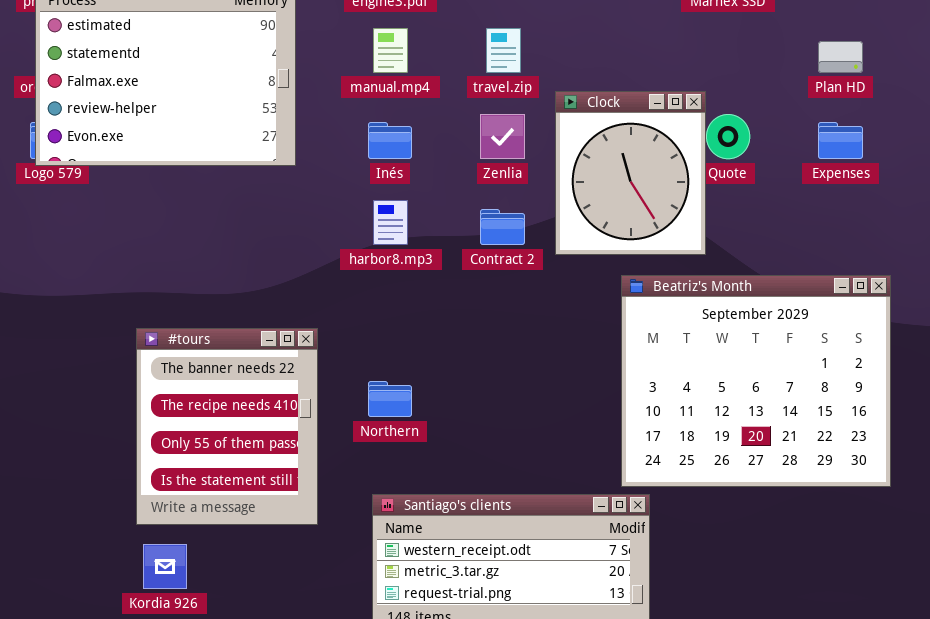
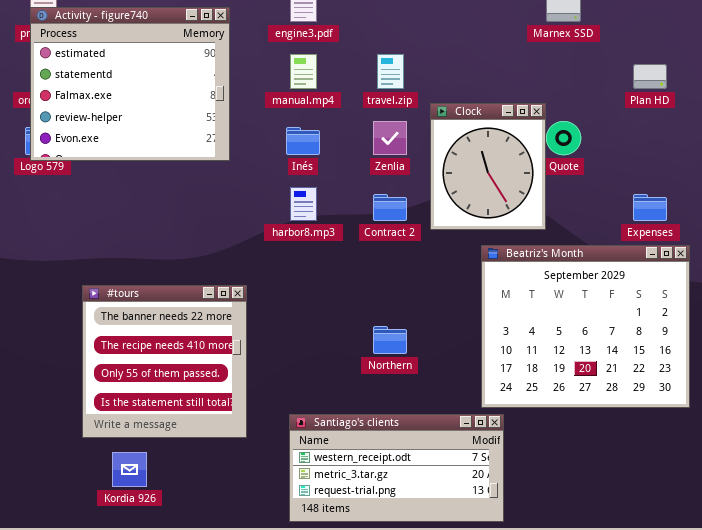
Expenses: [818,122,863,159] -> [633,194,667,221], moved
#tours: [136,328,318,525] -> [82,285,247,438], resized
Northern: [368,381,412,417] -> [373,326,407,354], moved

